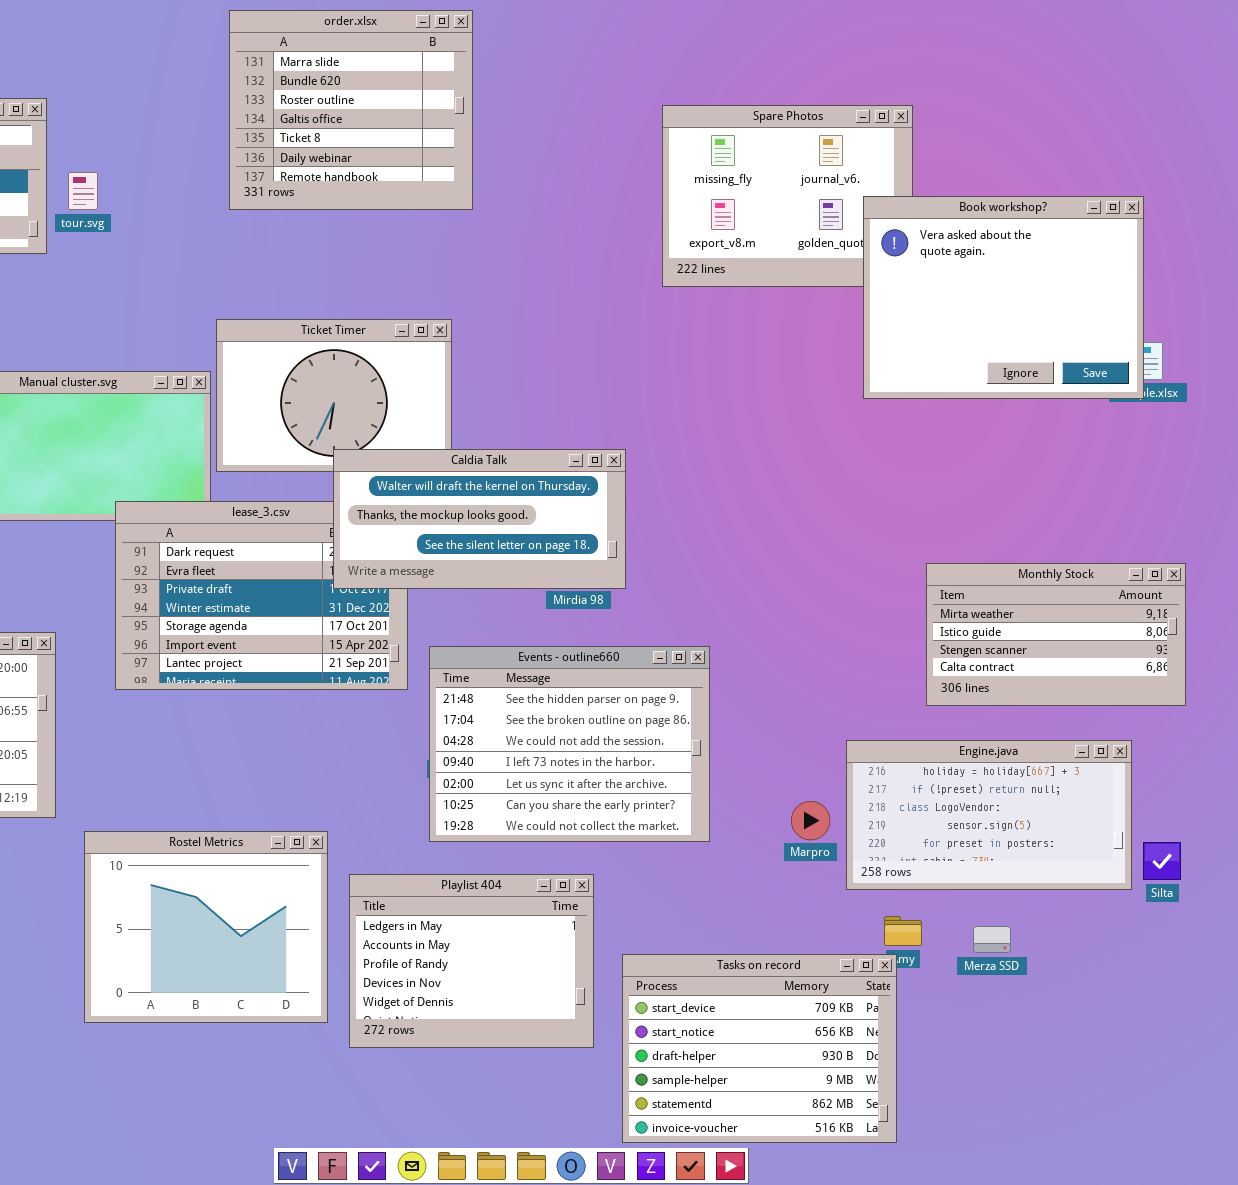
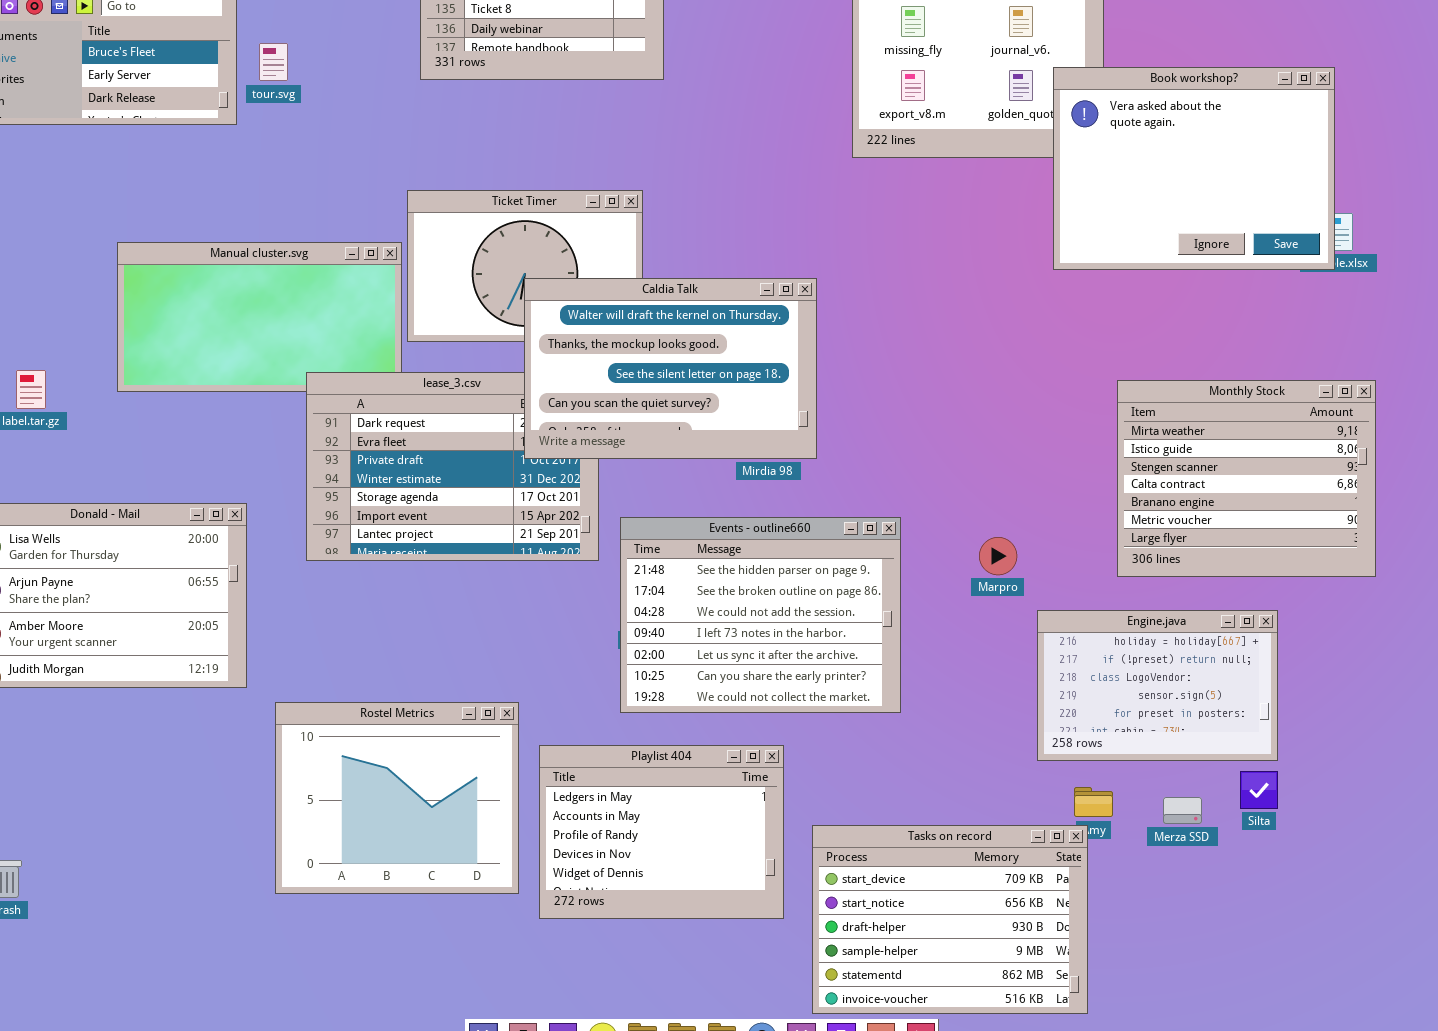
Caldia Talk: [333,449,626,589] -> [524,278,817,459], resized
Monthly Stock: [926,563,1186,706] -> [1117,380,1376,577], resized
Engine.java: [846,740,1132,890] -> [1037,610,1278,761], resized
Marpro: [791,801,830,840] -> [979,537,1017,575], moved
Silta: [1143,842,1181,880] -> [1240,771,1278,809], moved

